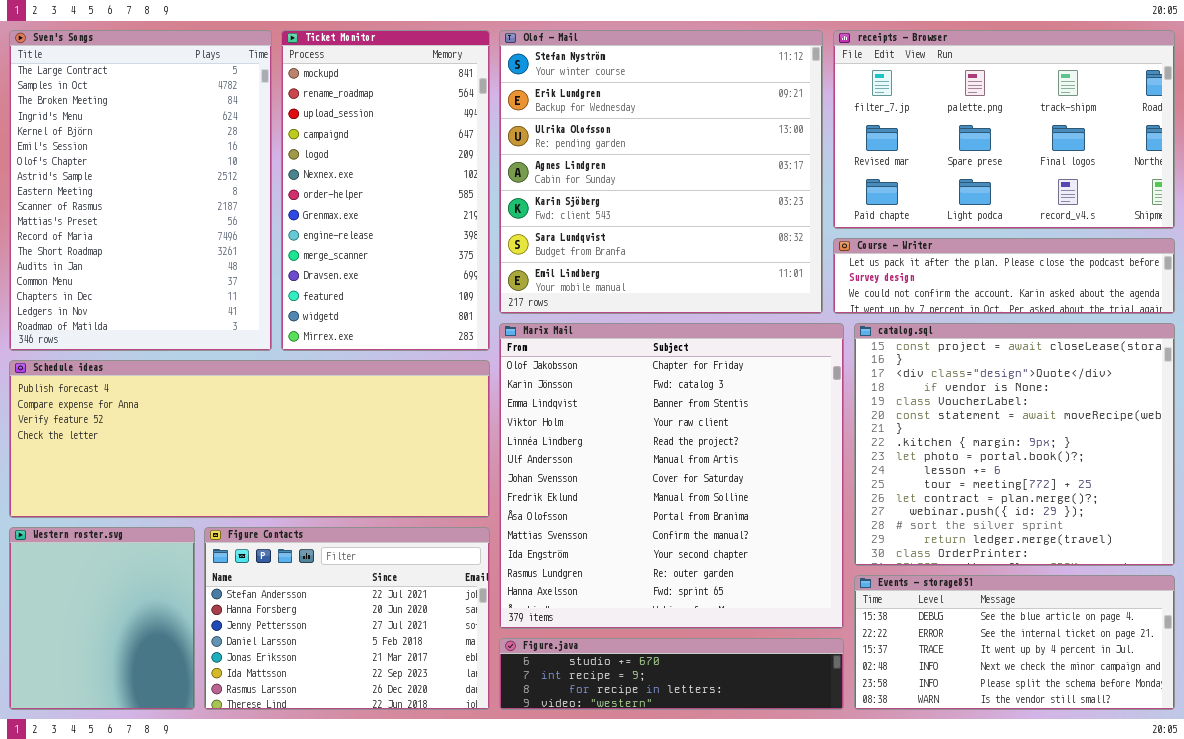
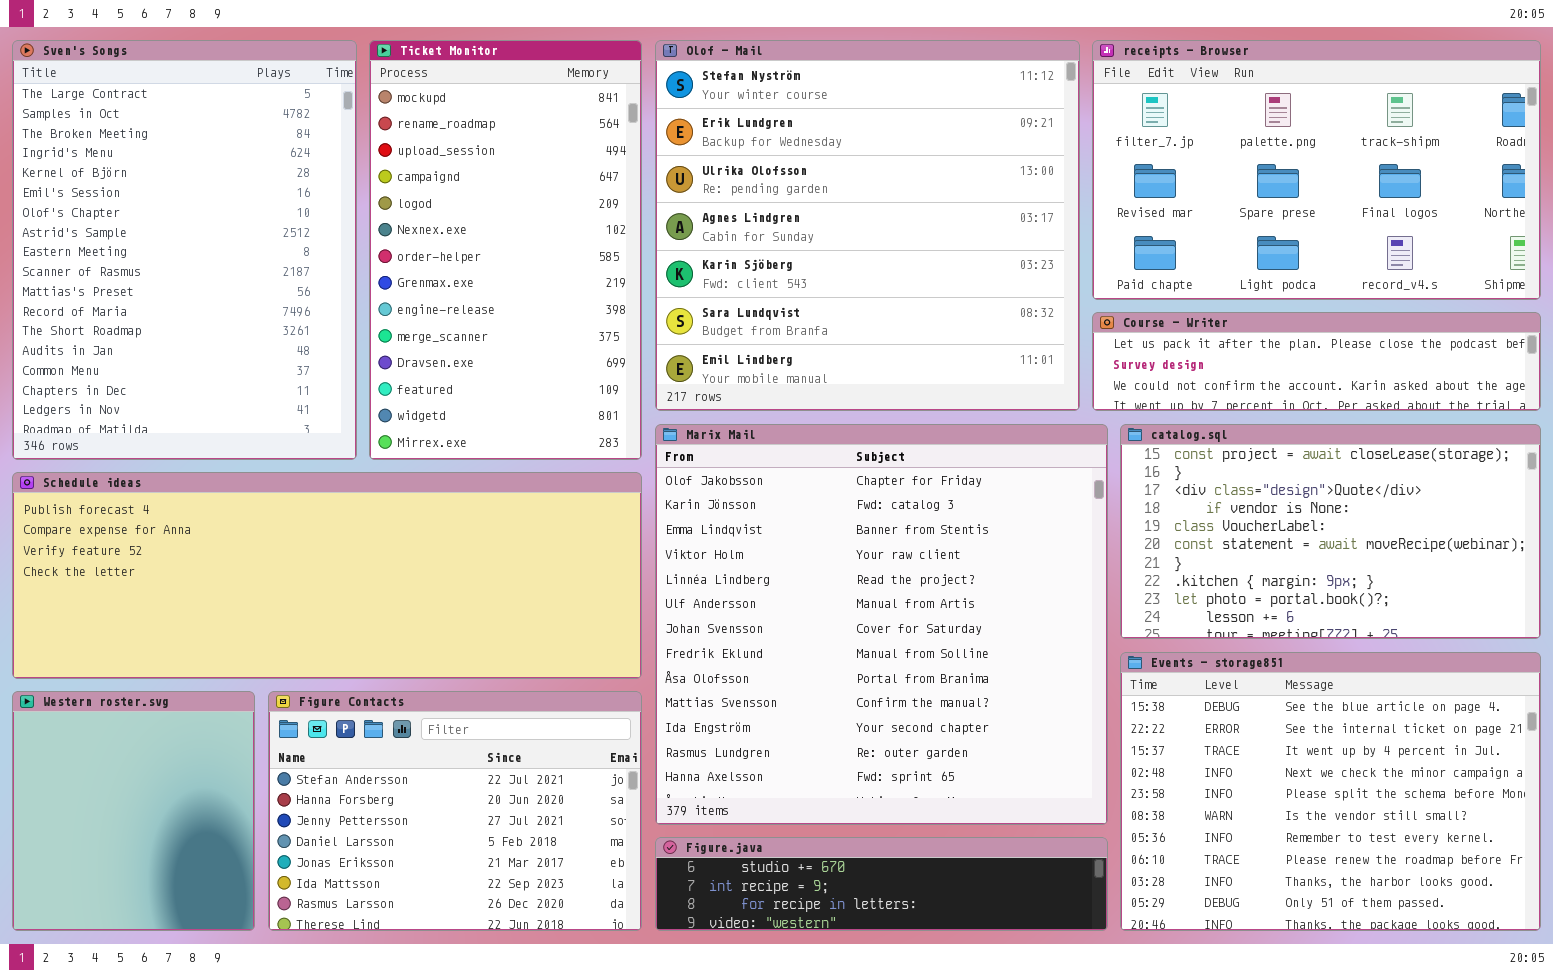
catalog.sql: [854,323,1175,566] -> [1120,424,1541,639], resized
Events - storage851: [854,575,1175,710] -> [1120,652,1541,931], resized

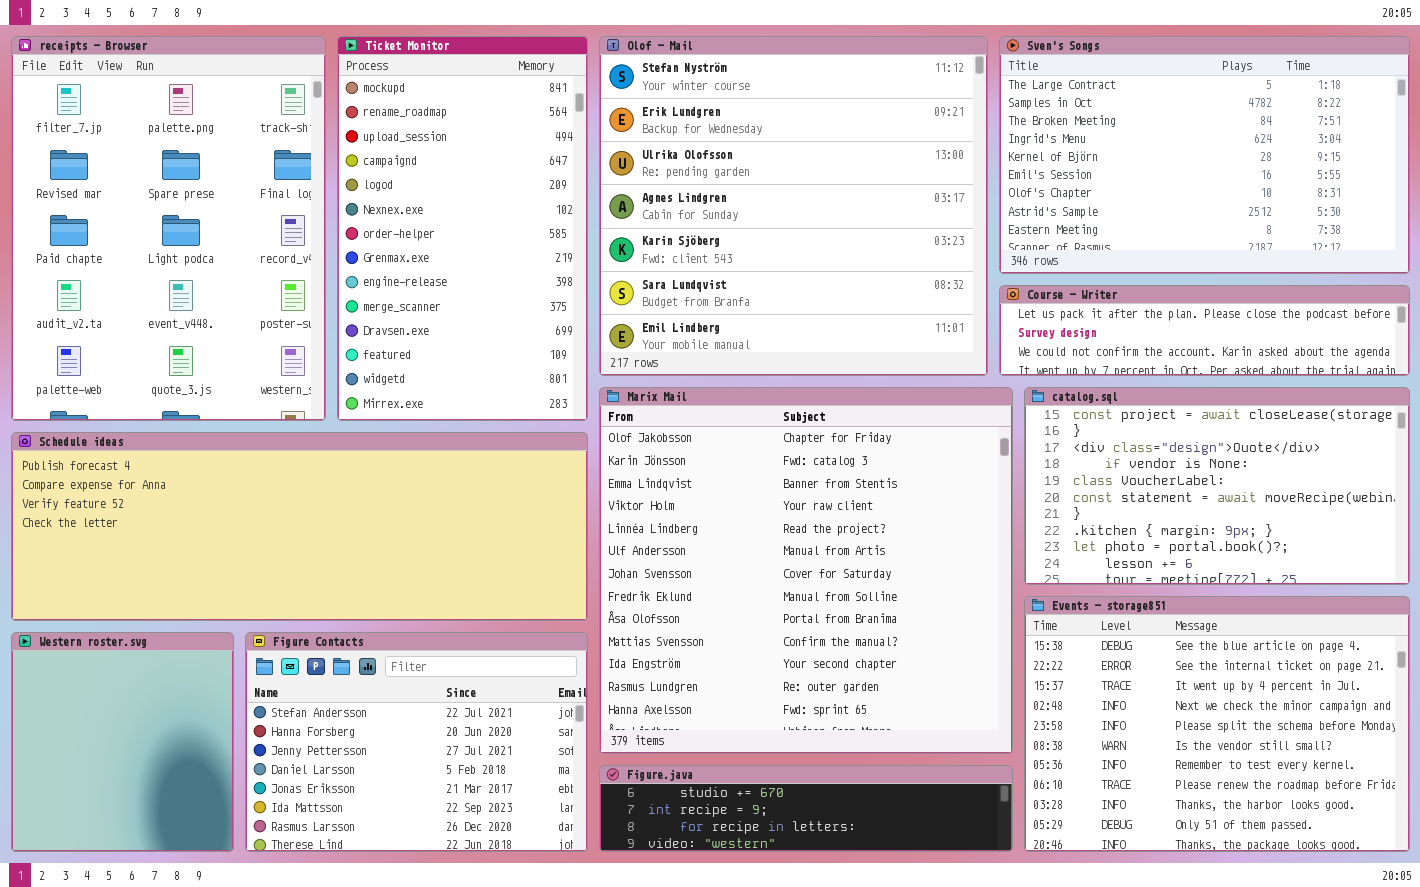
Sven's Songs: [12,40,357,460] -> [999,36,1410,274], moved, resized
receipts - Browser: [1092,40,1541,300] -> [11,36,326,421], moved, resized

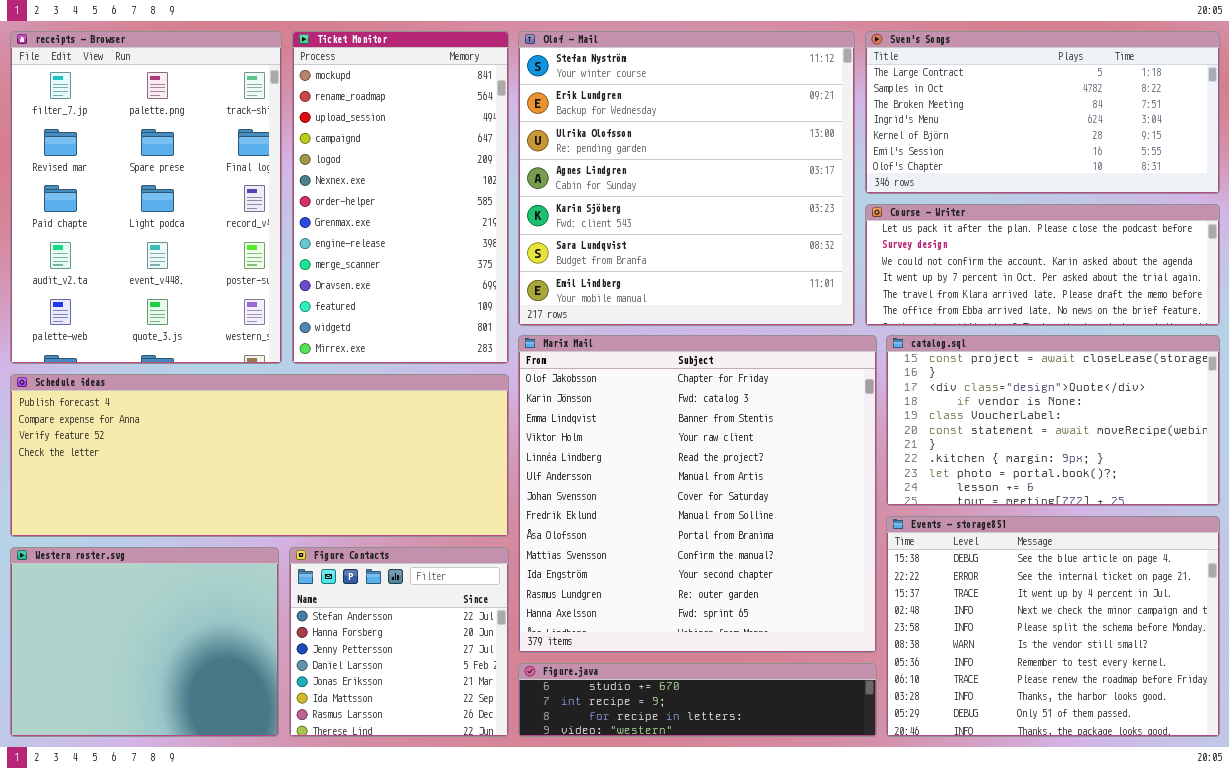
Sven's Songs: [999,36,1410,274] -> [865,31,1220,194], resized
Course - Writer: [999,285,1410,376] -> [865,204,1220,326], resized
Western roster.svg: [11,632,234,852] -> [10,547,279,737], resized
Figure Contacts: [245,632,588,852] -> [289,547,509,737], resized

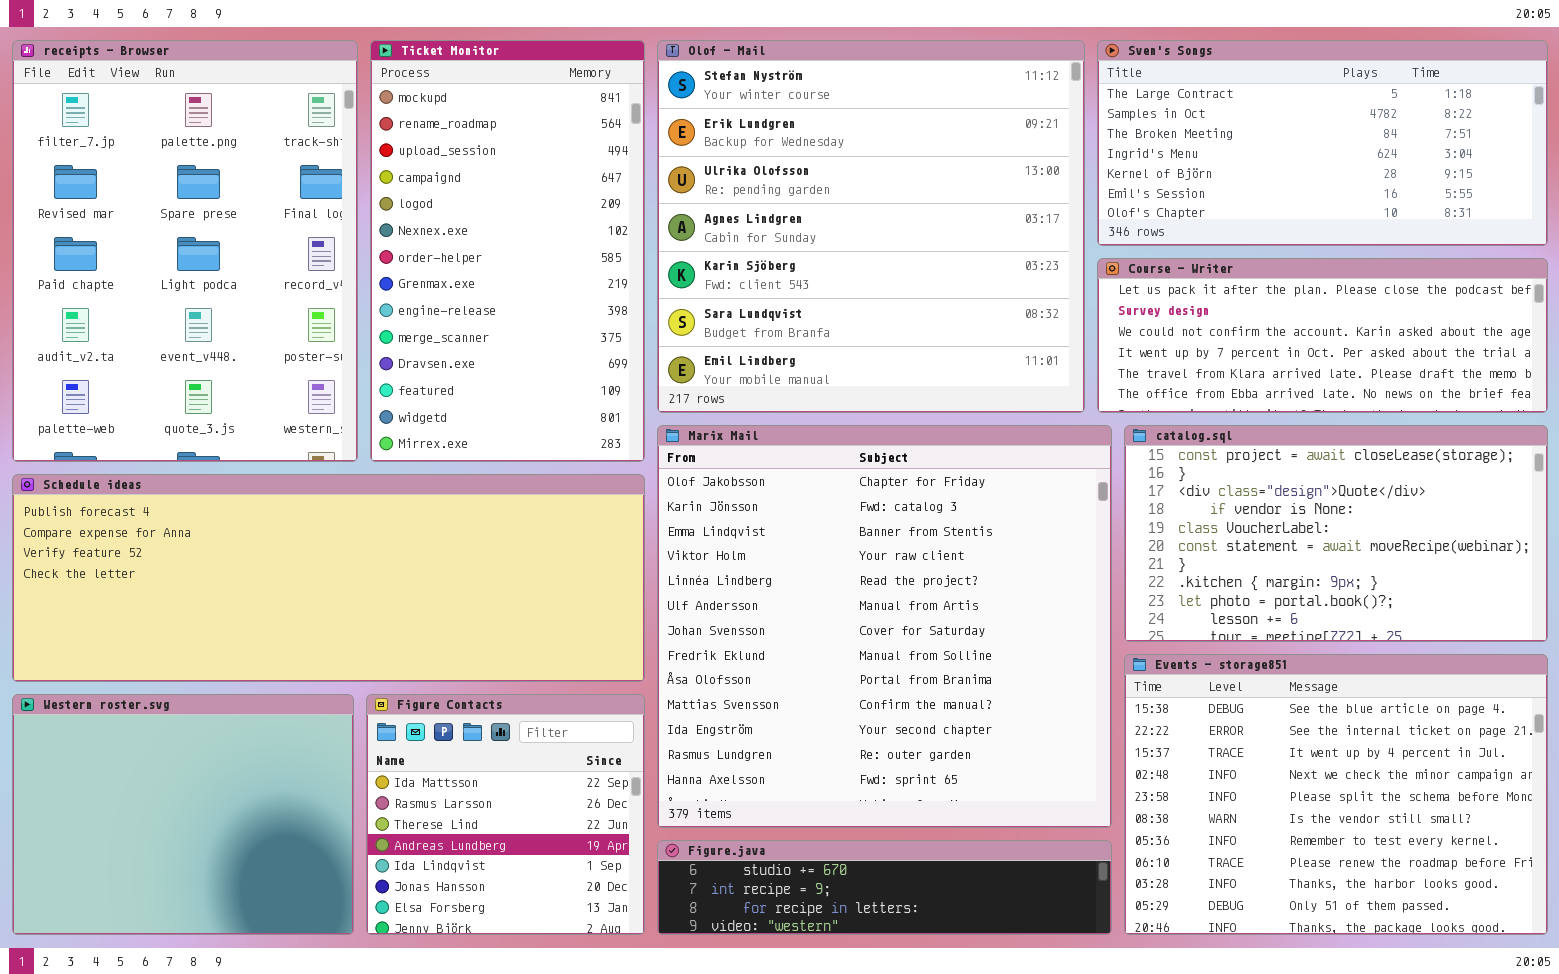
Figure Contacts: [289,547,509,737] -> [366,694,645,935], scrolled down 5 rows

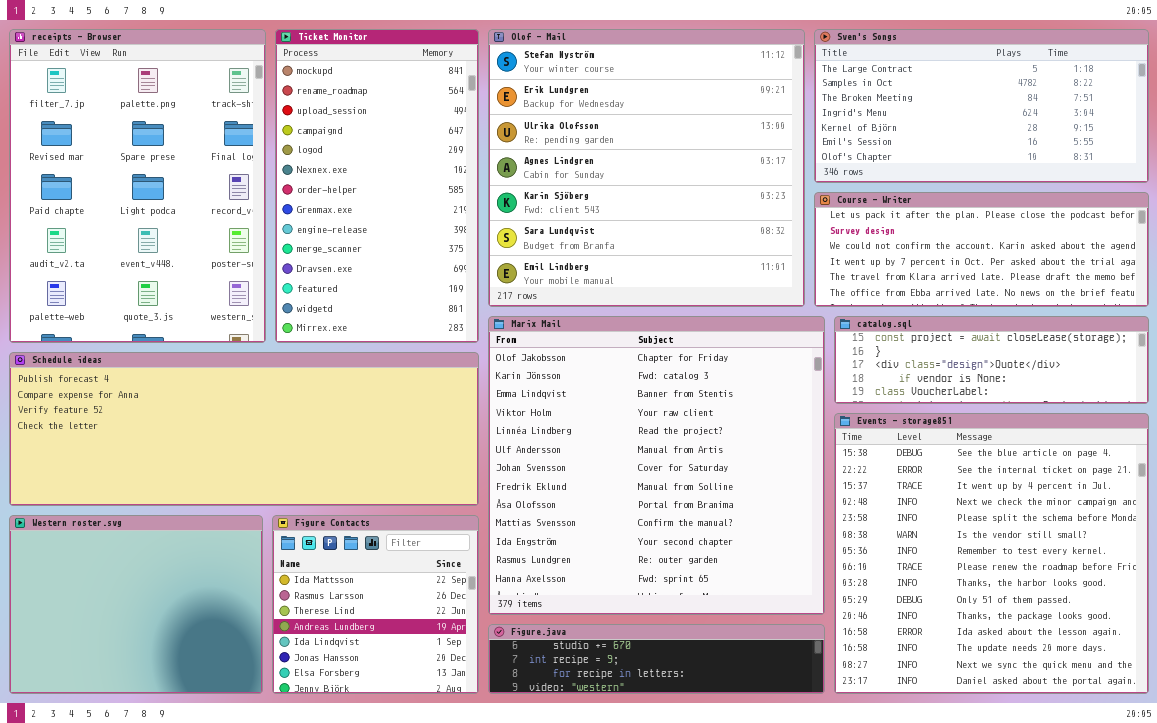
catalog.sql: [1124,425,1548,642] -> [834,316,1149,404], resized
Events - storage851: [1124,654,1548,935] -> [834,413,1149,694], resized

